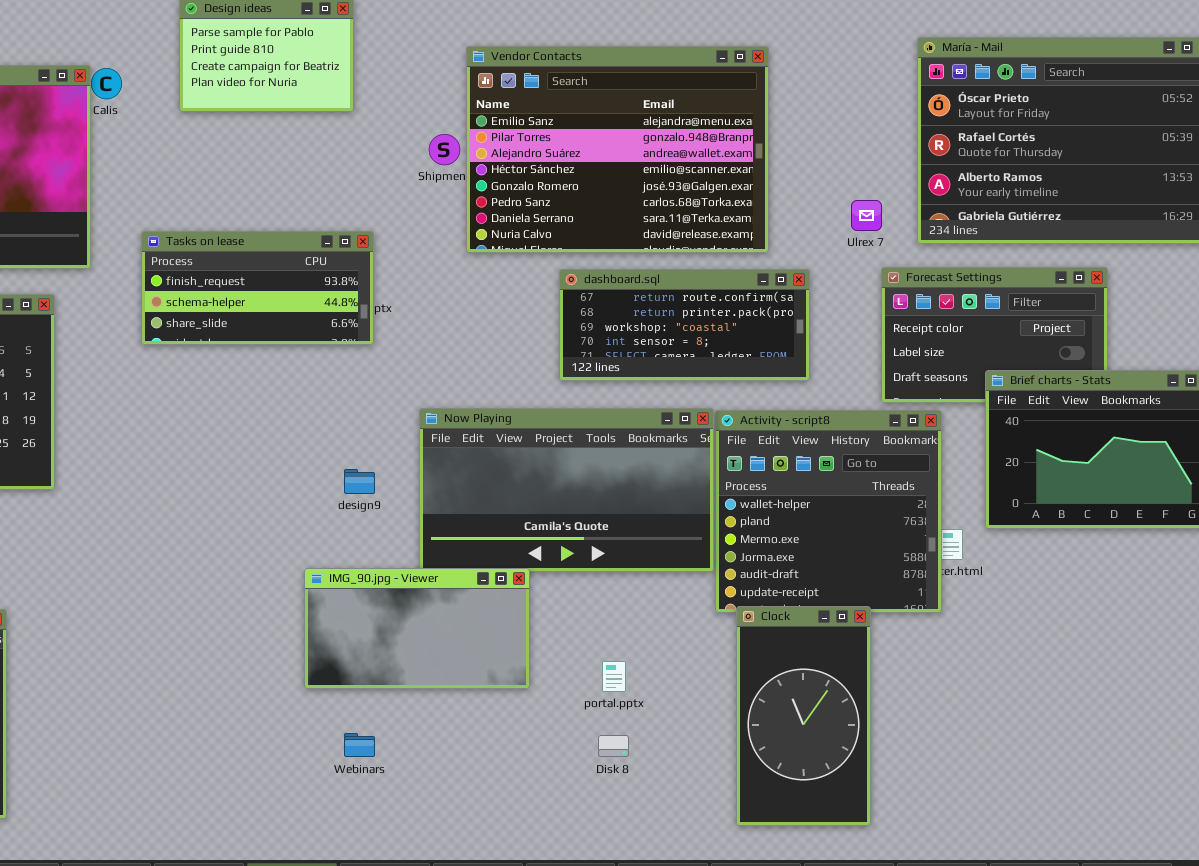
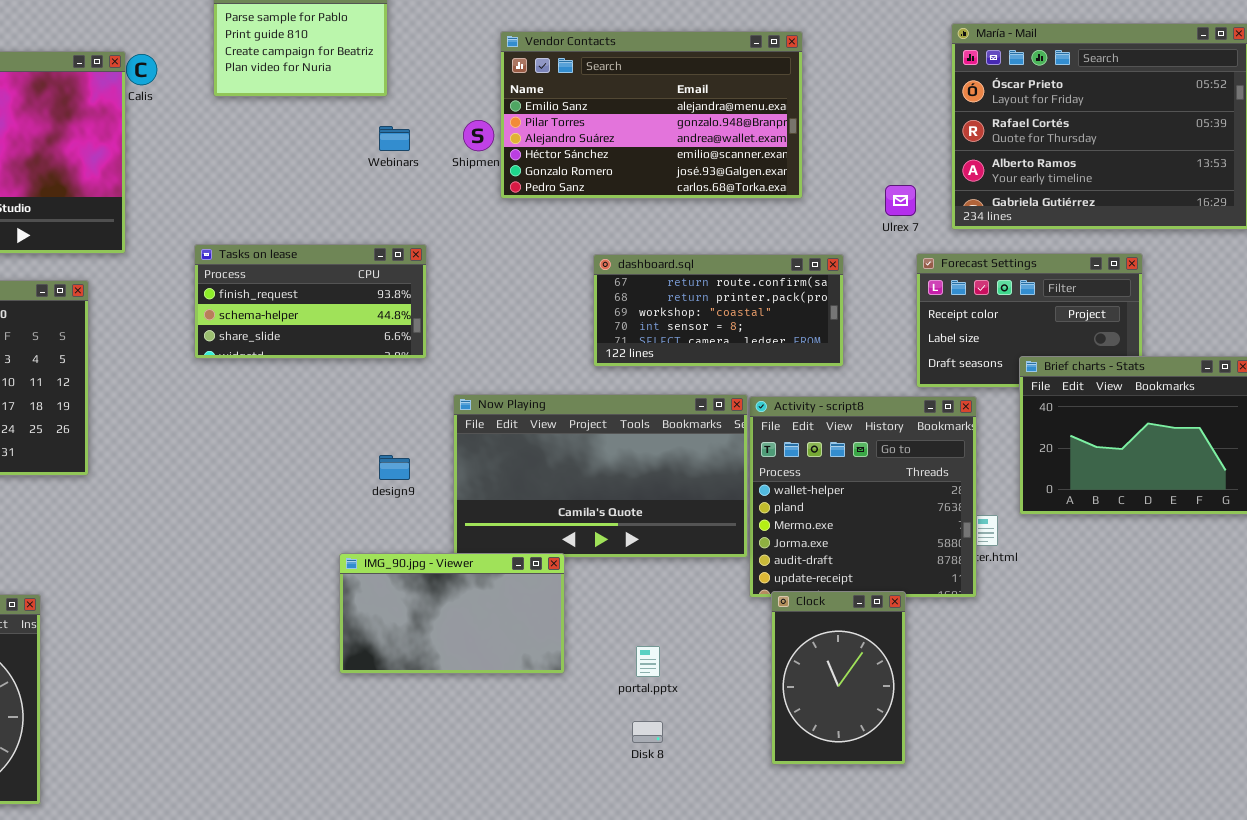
Vendor Contacts: [466,46,769,253] -> [500,31,803,199], resized
Tasks on lease: [141,231,374,345] -> [194,244,427,359], moved
Clock: [736,606,871,826] -> [771,591,906,765], resized
Webinars: [344,733,375,757] -> [379,126,410,151], moved

